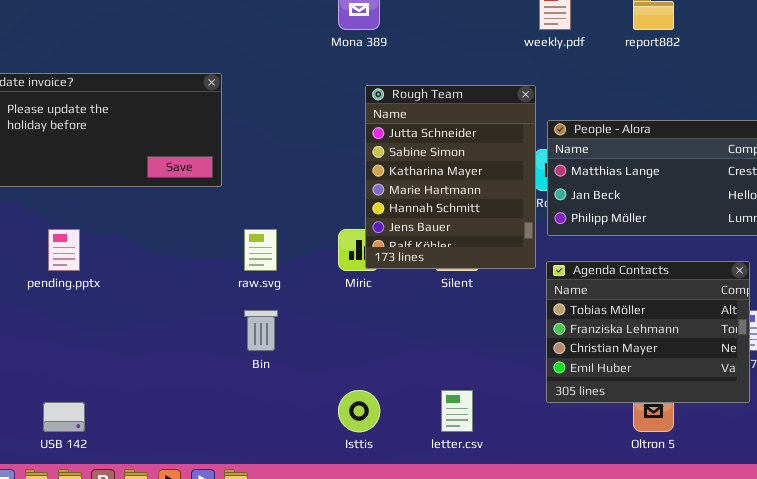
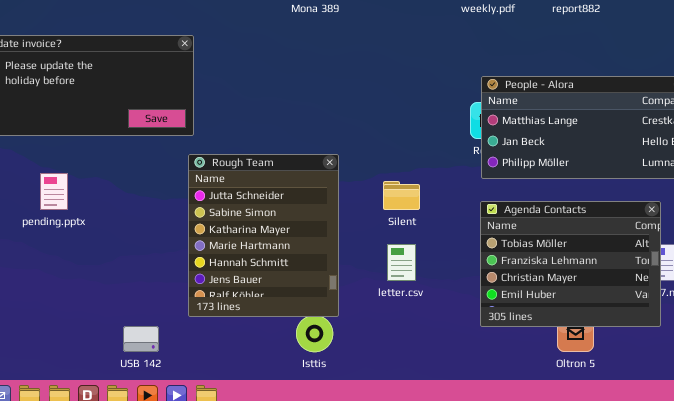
Rough Team: [365,85,536,269] -> [188,154,339,317], moved
letter.csv: [441,390,473,432] -> [387,244,416,281], moved
USB 142: [43,402,85,432] -> [123,326,159,352], moved

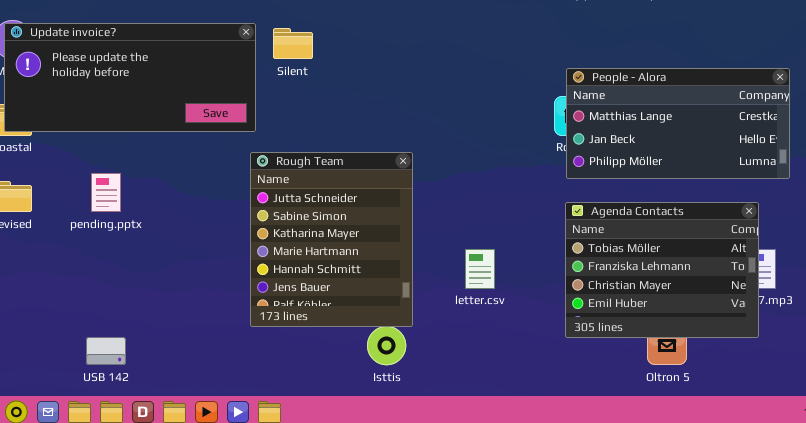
Silent: [383,181,420,210] -> [273,28,313,59], moved
USB 142: [123,326,159,352] -> [86,337,126,365], moved

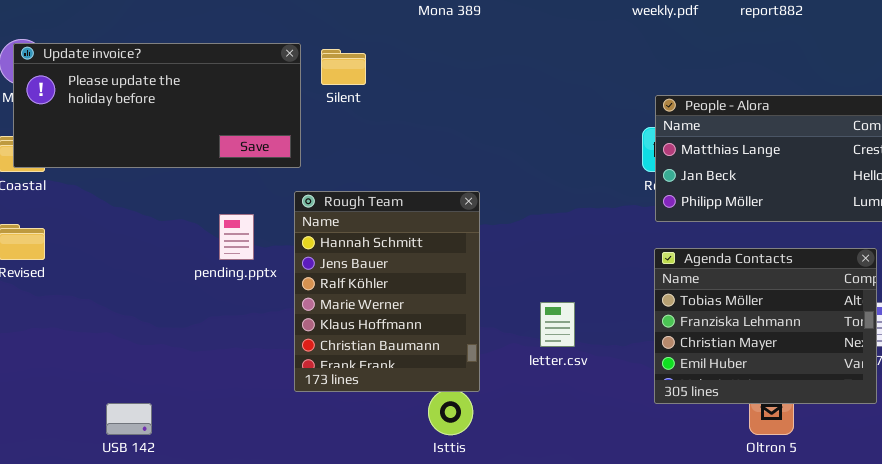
Rough Team: [250,152,413,327] -> [294,191,480,392], scrolled down 4 rows
pending.pptx: [91,173,121,212] -> [219,214,254,260], moved

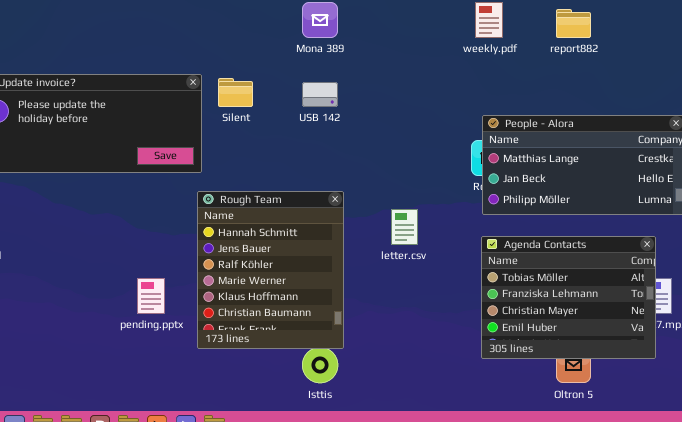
pending.pptx: [219,214,254,260] -> [137,278,165,314], moved
letter.csv: [540,302,575,347] -> [391,209,418,245], moved
USB 142: [106,403,152,435] -> [302,82,338,107], moved

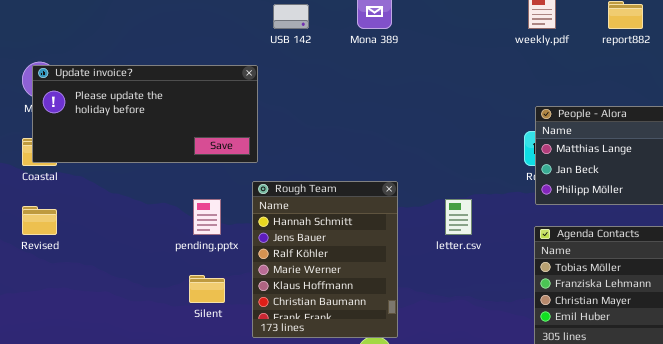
Silent: [218,78,253,107] -> [189,275,225,303], moved
USB 142: [302,82,338,107] -> [273,4,309,29], moved
pending.pptx: [137,278,165,314] -> [193,199,221,235], moved

